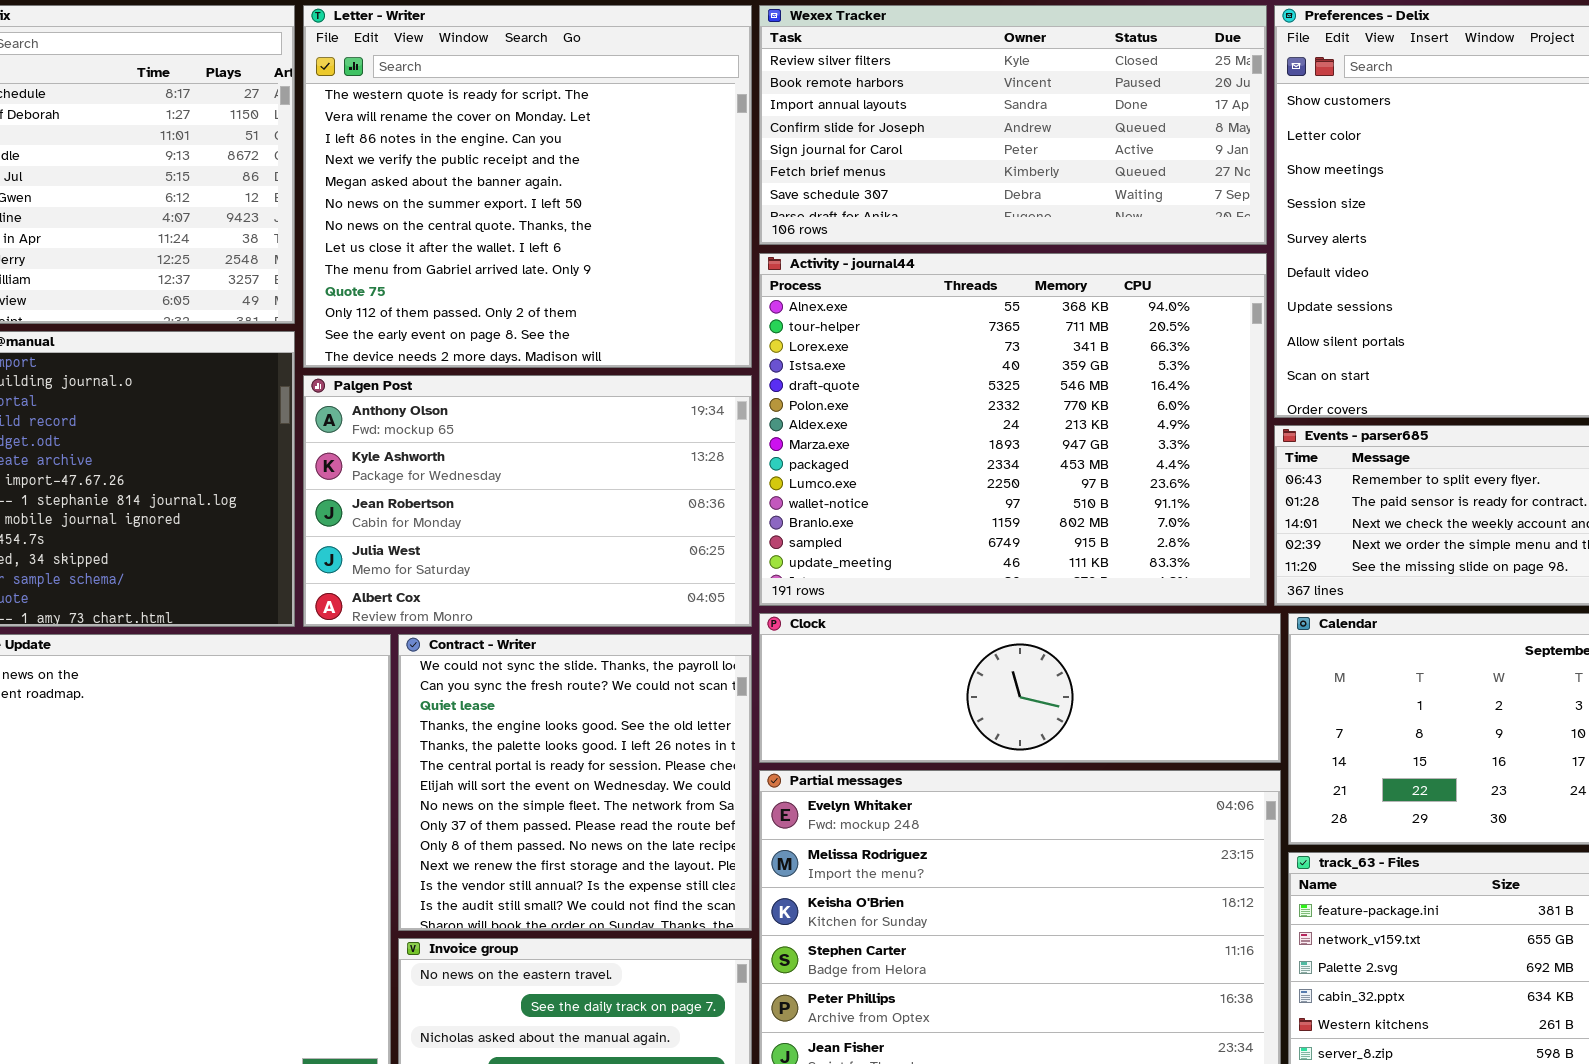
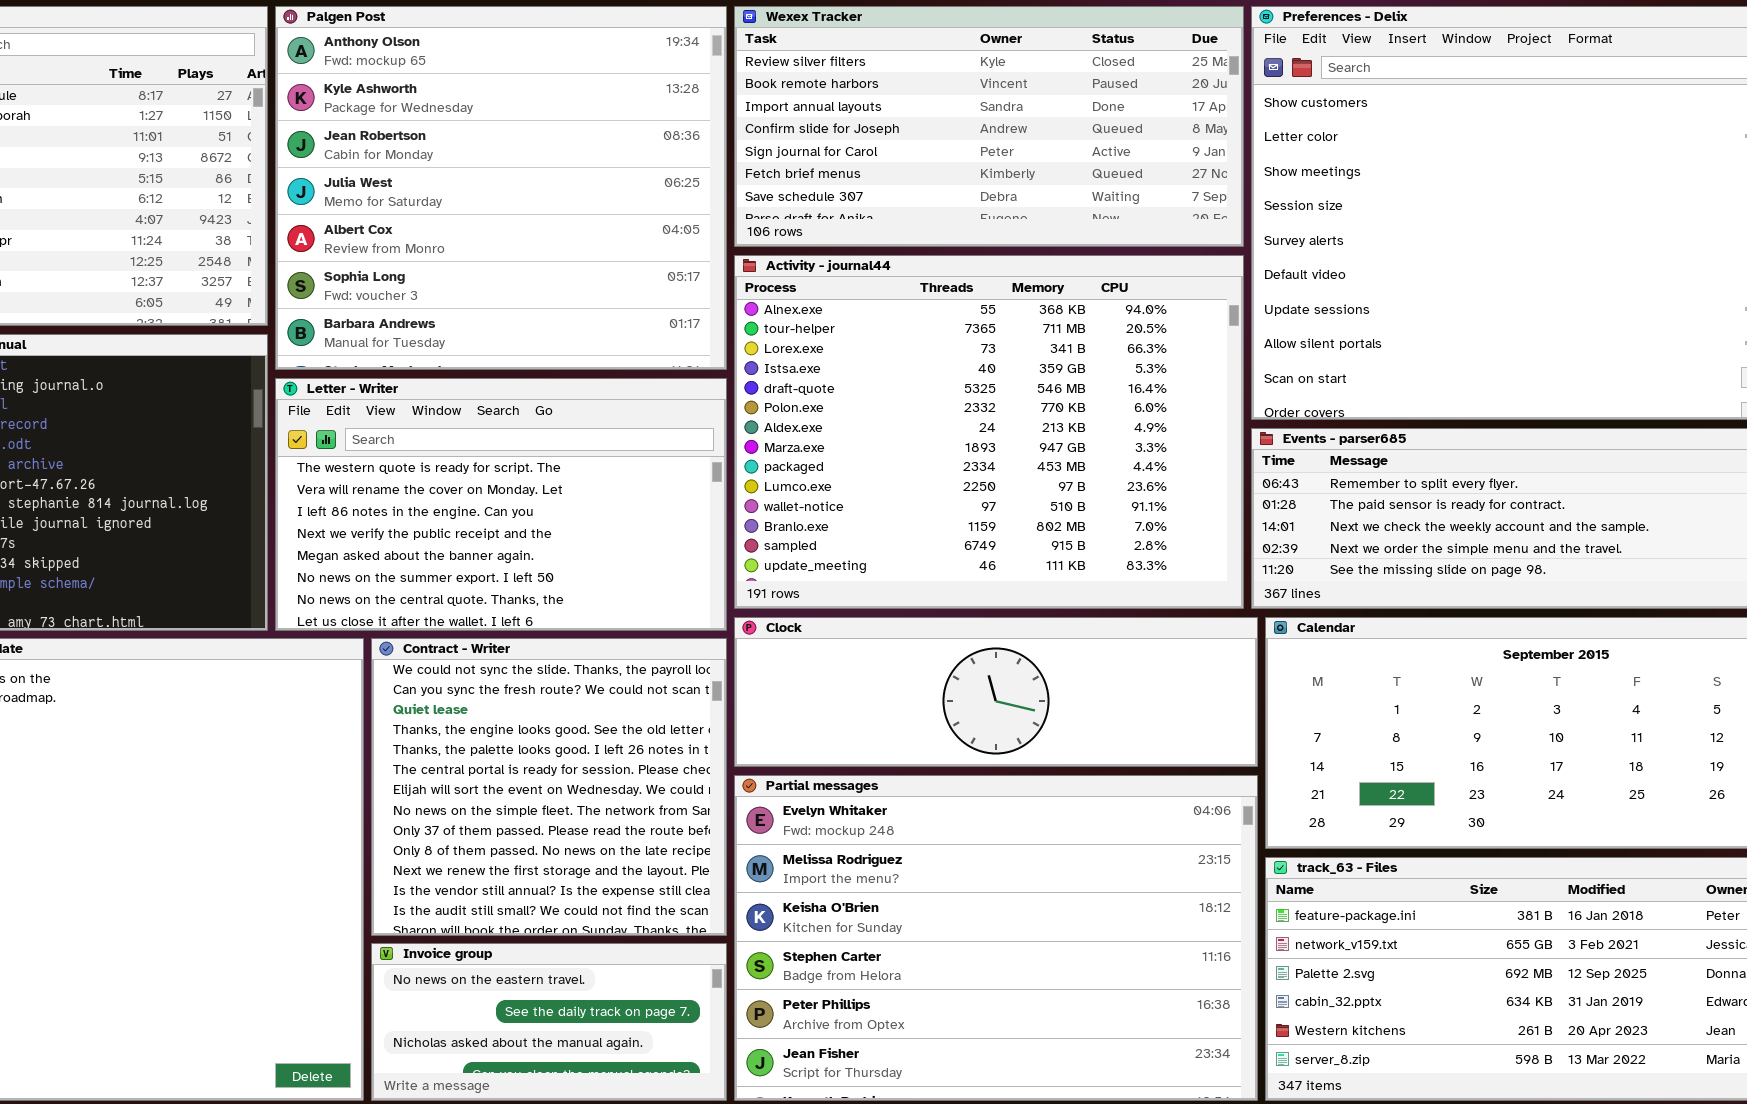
Letter - Writer: [303,5,752,368] -> [275,378,727,631], moved, resized
Palgen Post: [303,375,752,627] -> [275,6,727,370], moved, resized

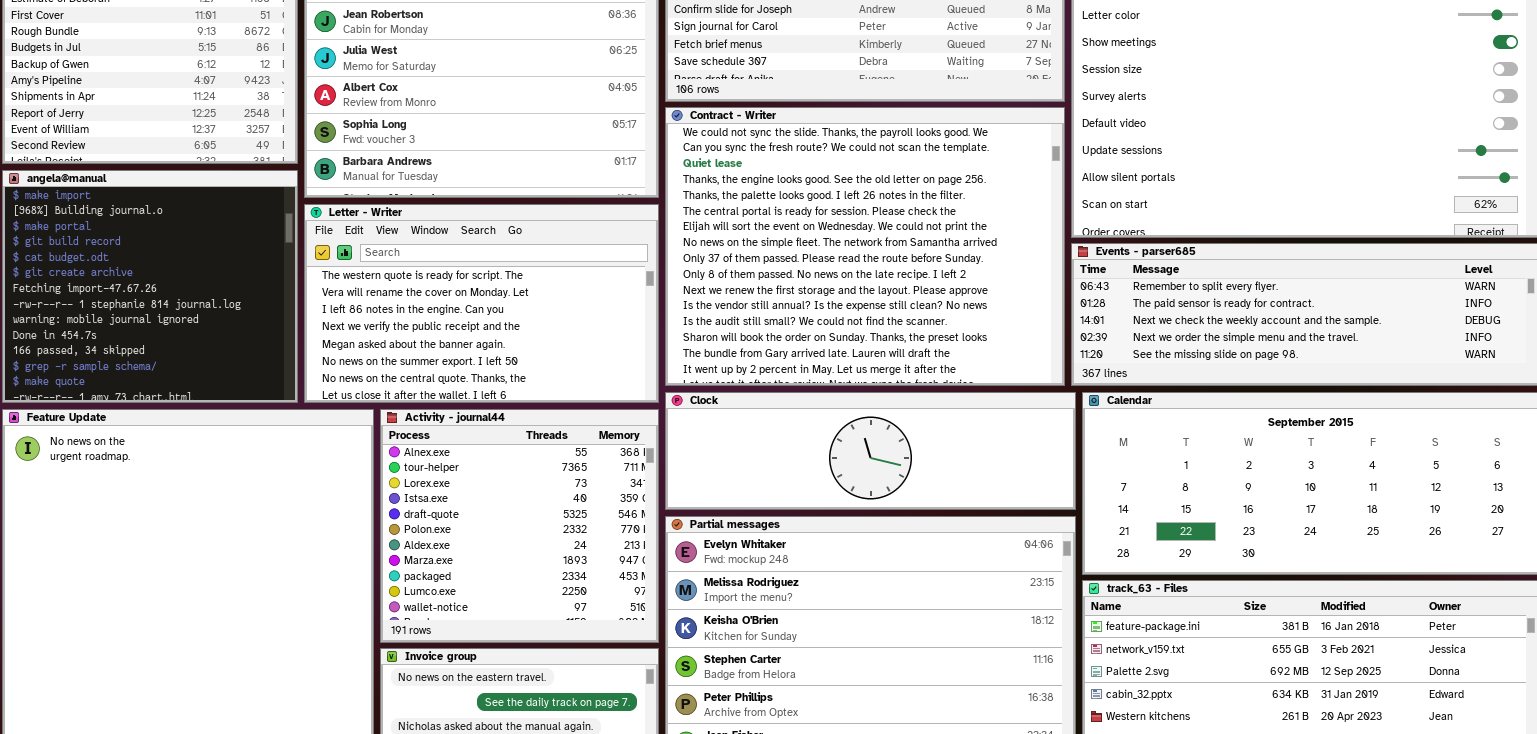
Activity - journal44: [734,255,1244,609] -> [380,409,659,643], moved, resized
Contract - Writer: [371,638,727,936] -> [665,107,1065,386], moved, resized

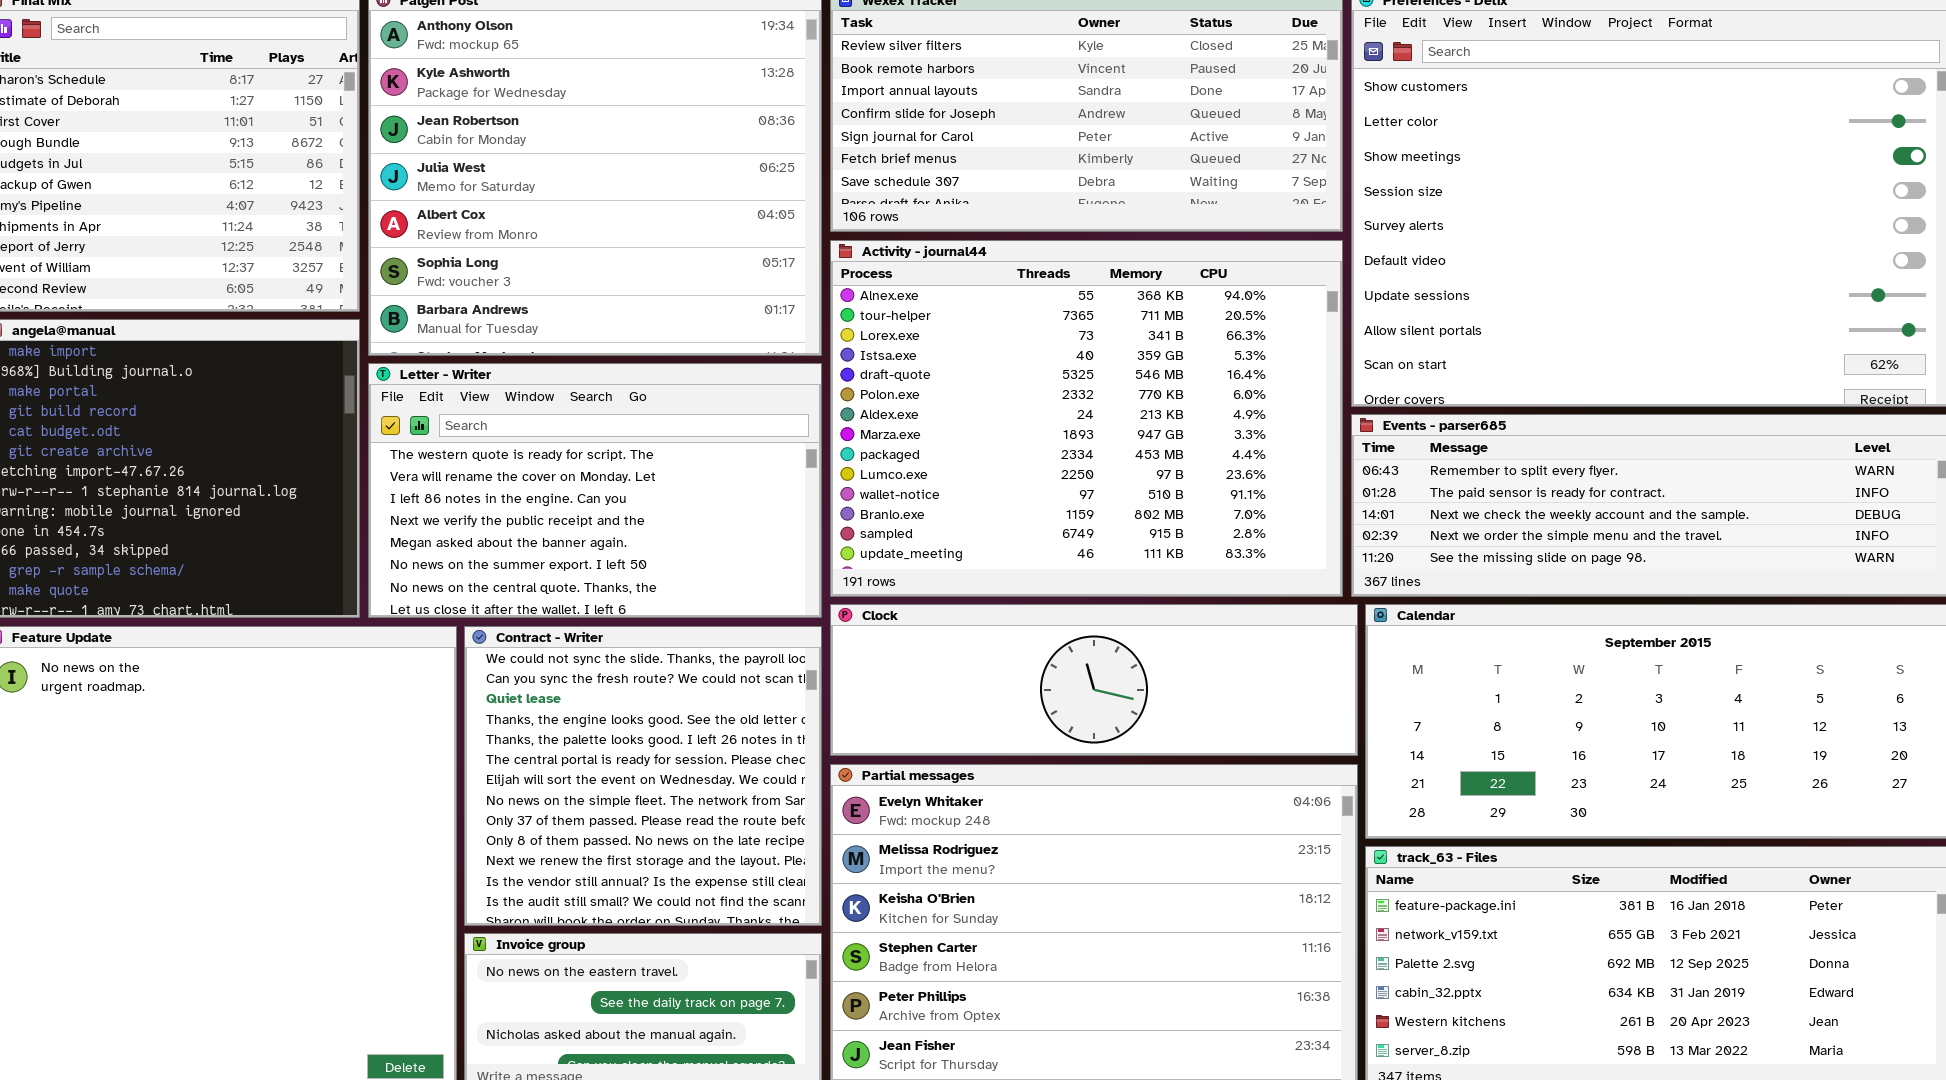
Contract - Writer: [665,107,1065,386] -> [464,626,822,926], moved, resized
Activity - journal44: [380,409,659,643] -> [830,240,1343,597], moved, resized

